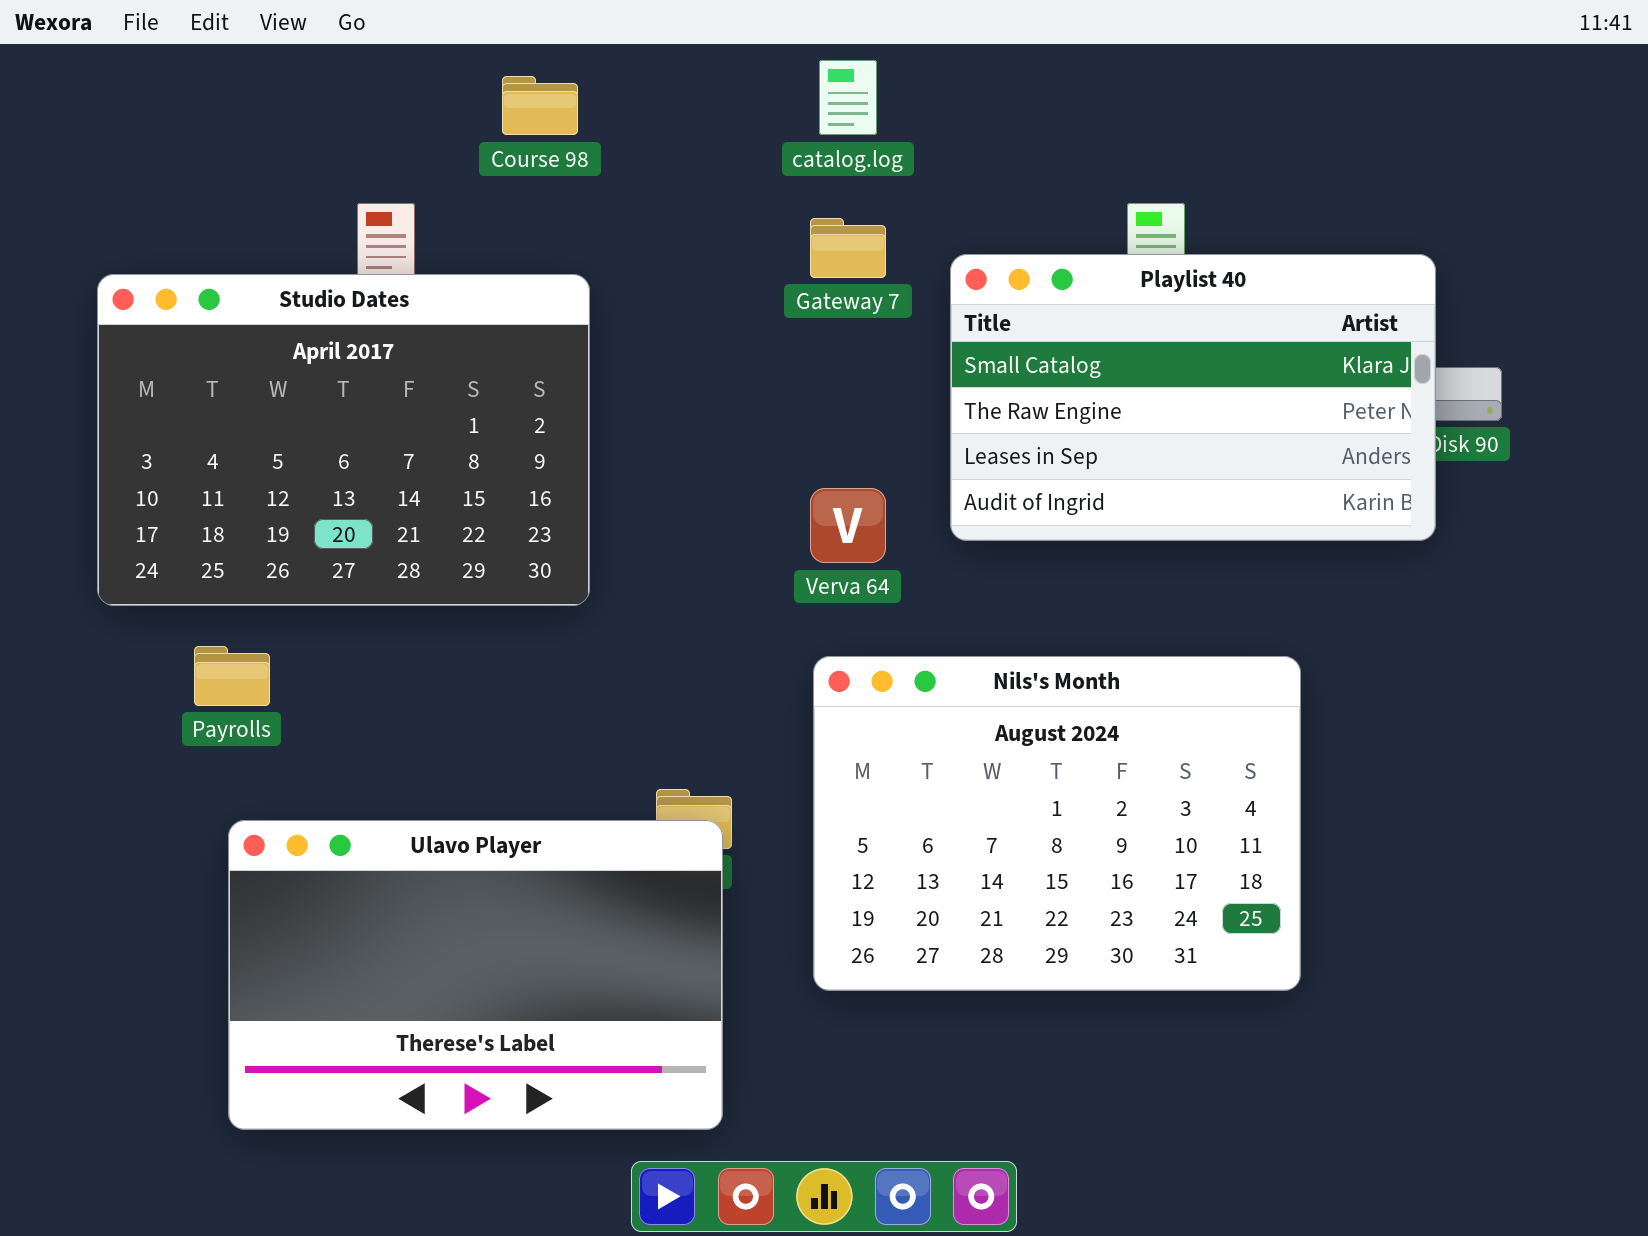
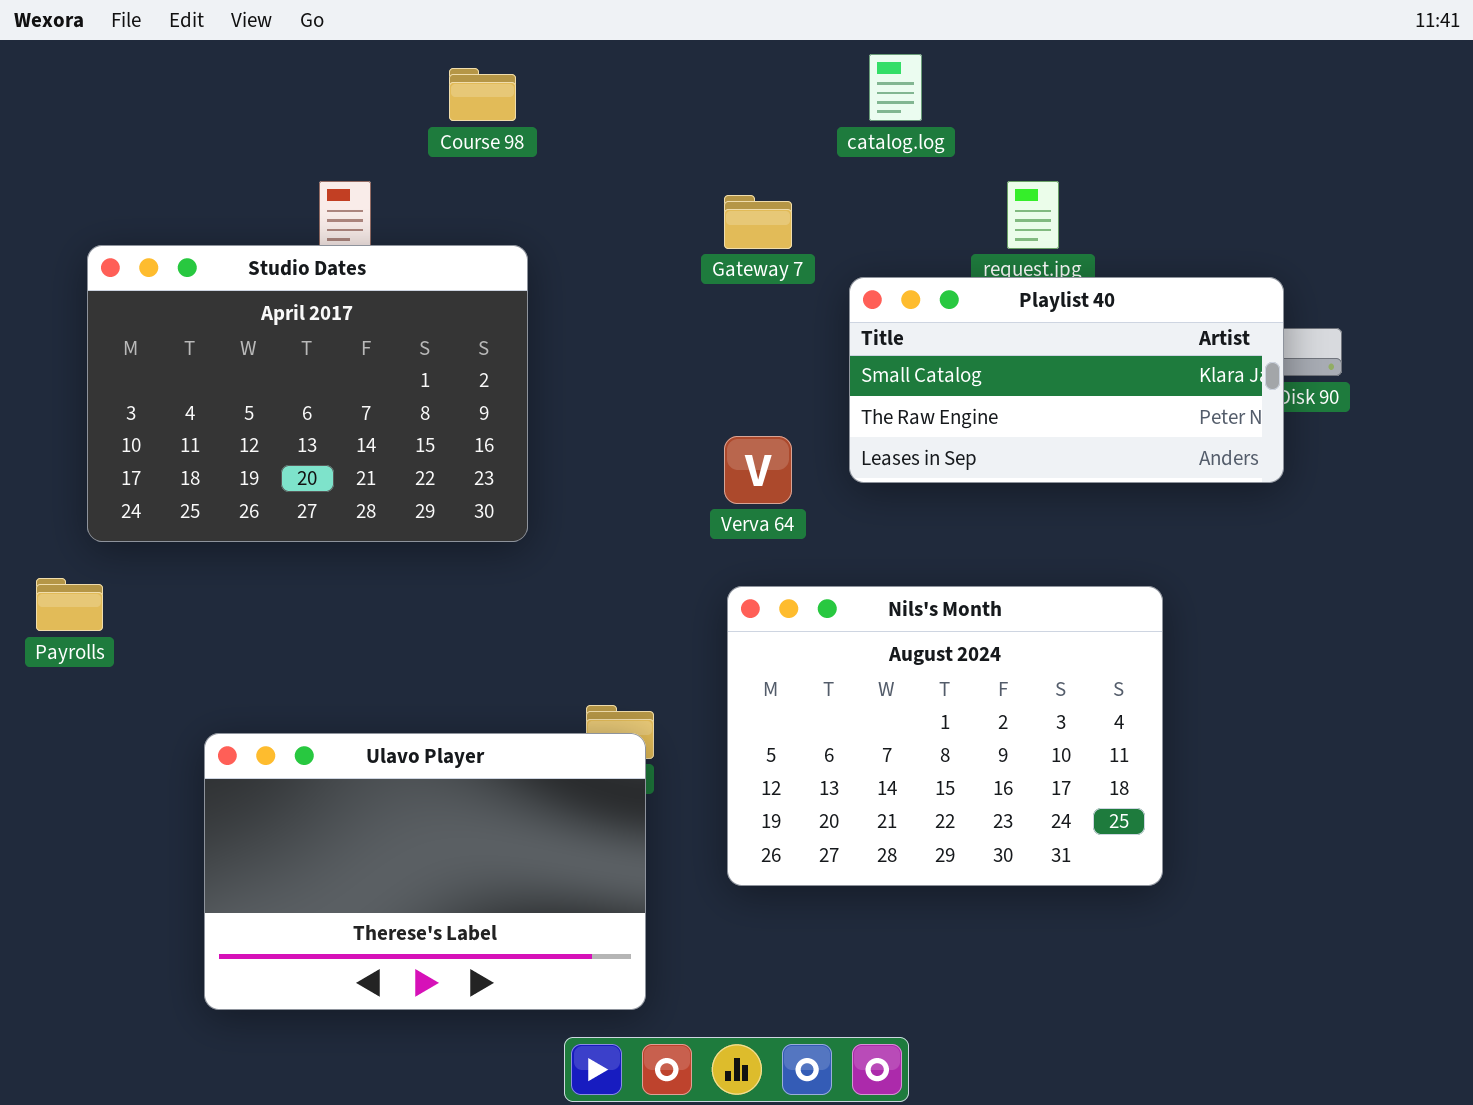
catalog.log: [819,60,877,135] -> [869,54,922,121], moved
Playlist 40: [950,254,1436,541] -> [849,277,1284,483], resized
Payrolls: [194,646,270,706] -> [36,578,103,631], moved

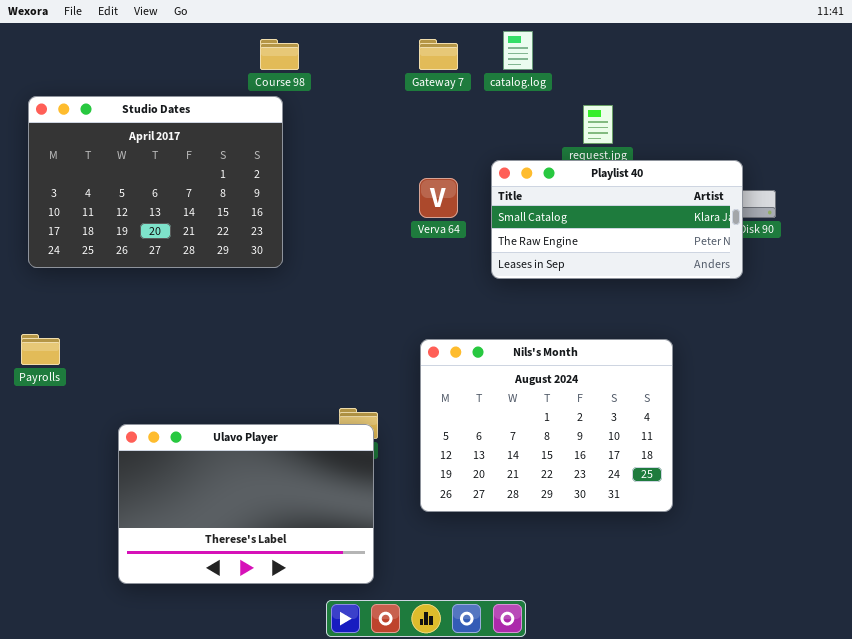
Gateway 7: [724,195,792,249] -> [419,39,458,70], moved
Studio Dates: [87,245,528,542] -> [28,96,283,268], moved
Verva 64: [724,436,792,504] -> [419,178,458,218], moved

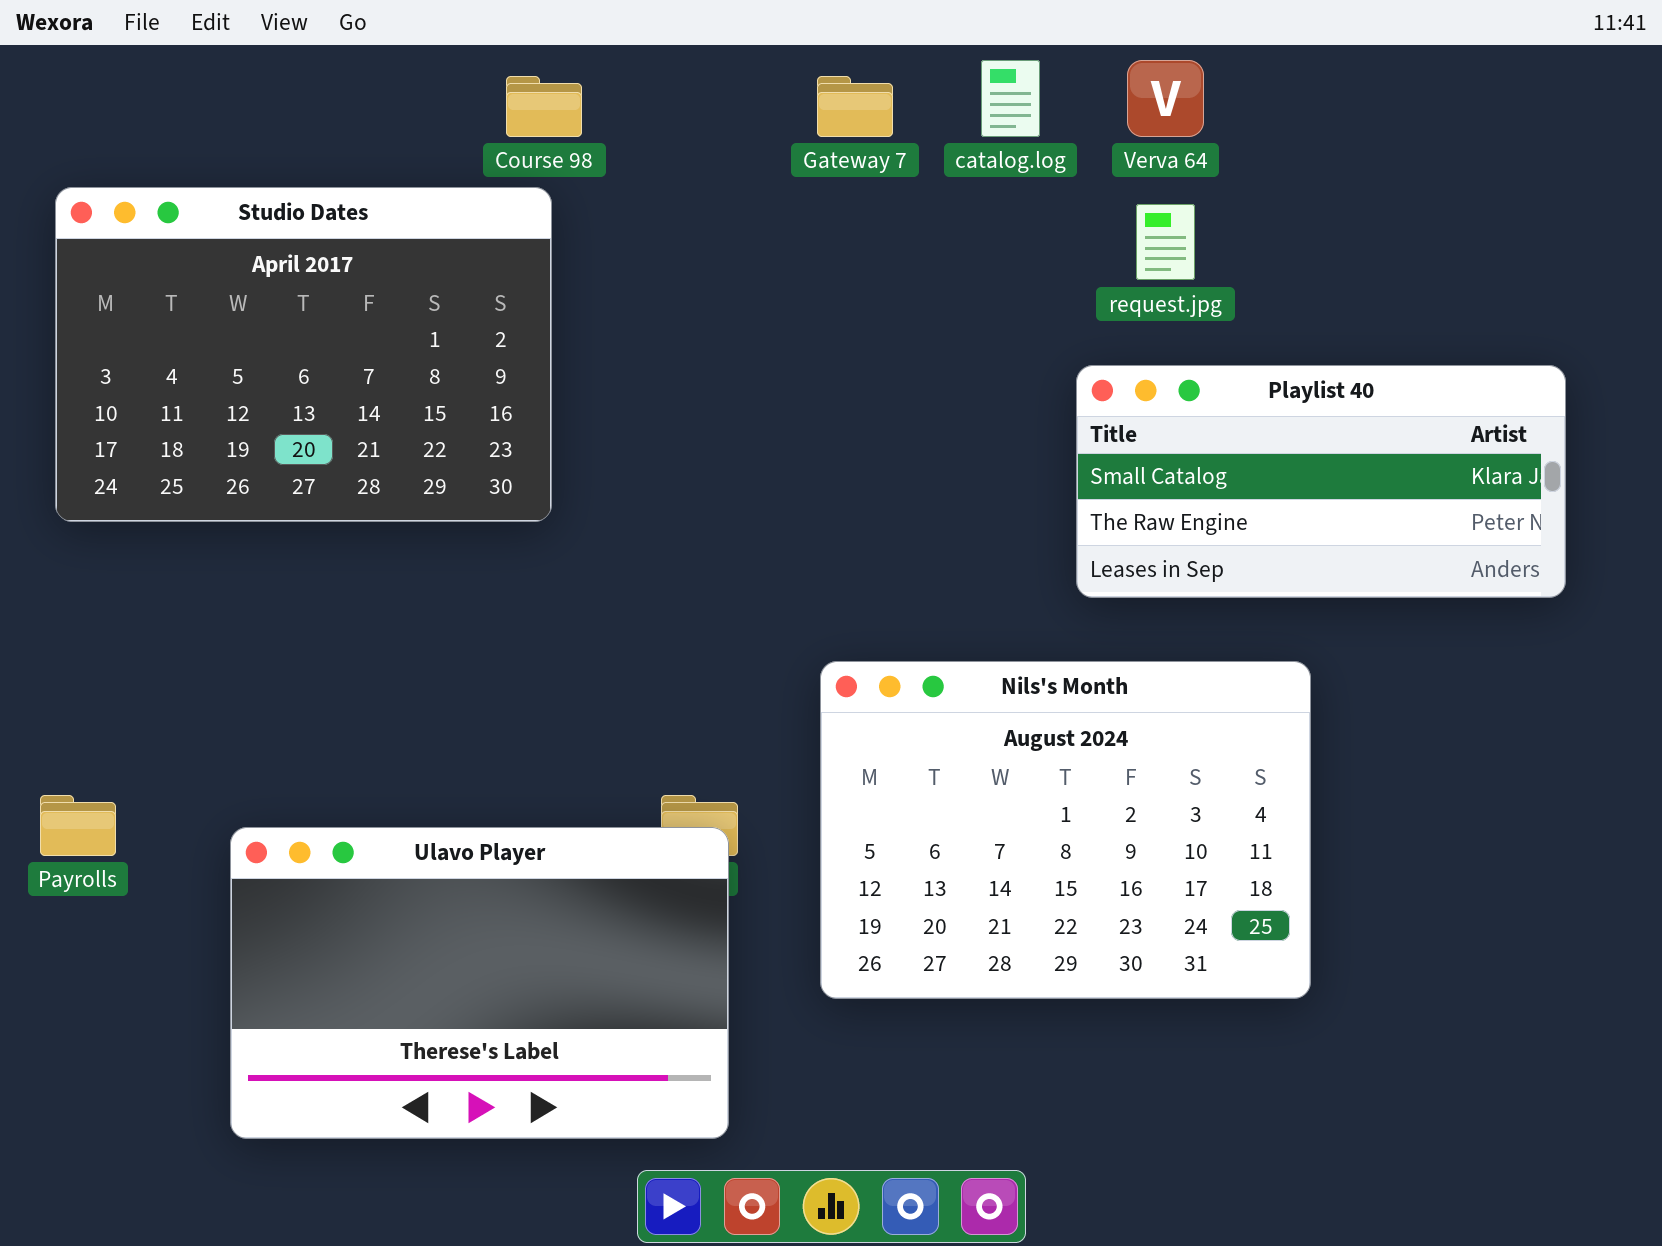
Playlist 40: [491,160,743,279] -> [1076,365,1566,598], moved
Verva 64: [419,178,458,218] -> [1127,60,1204,137], moved
Payrolls: [21,334,60,365] -> [40,795,116,856], moved

